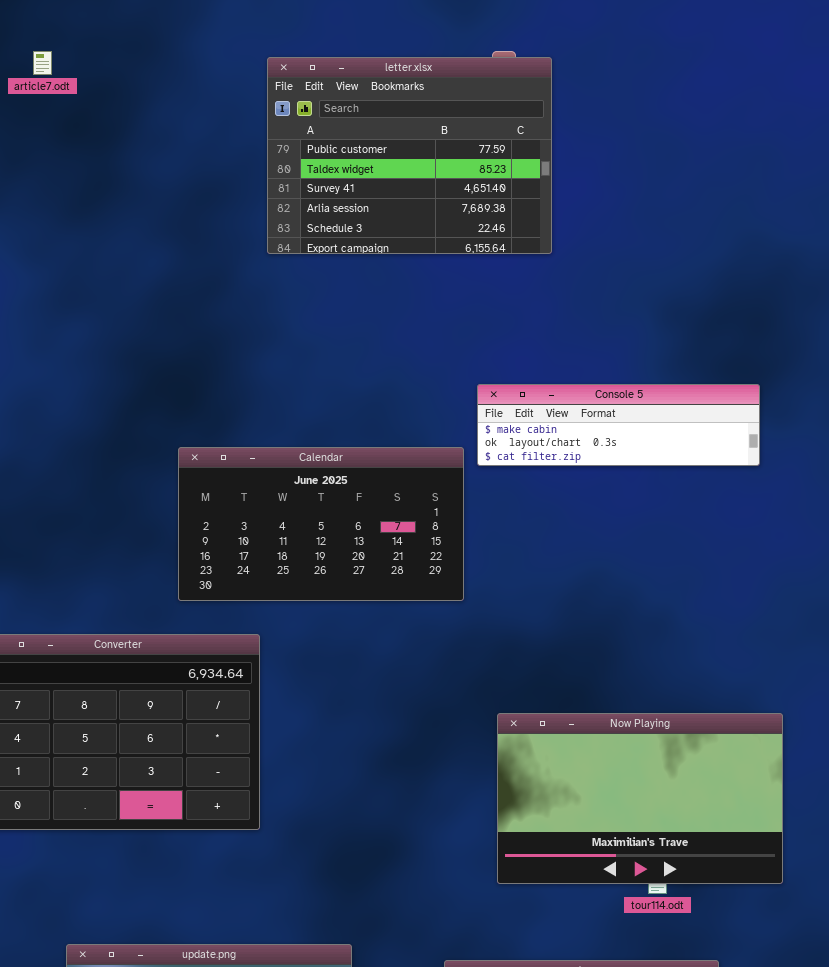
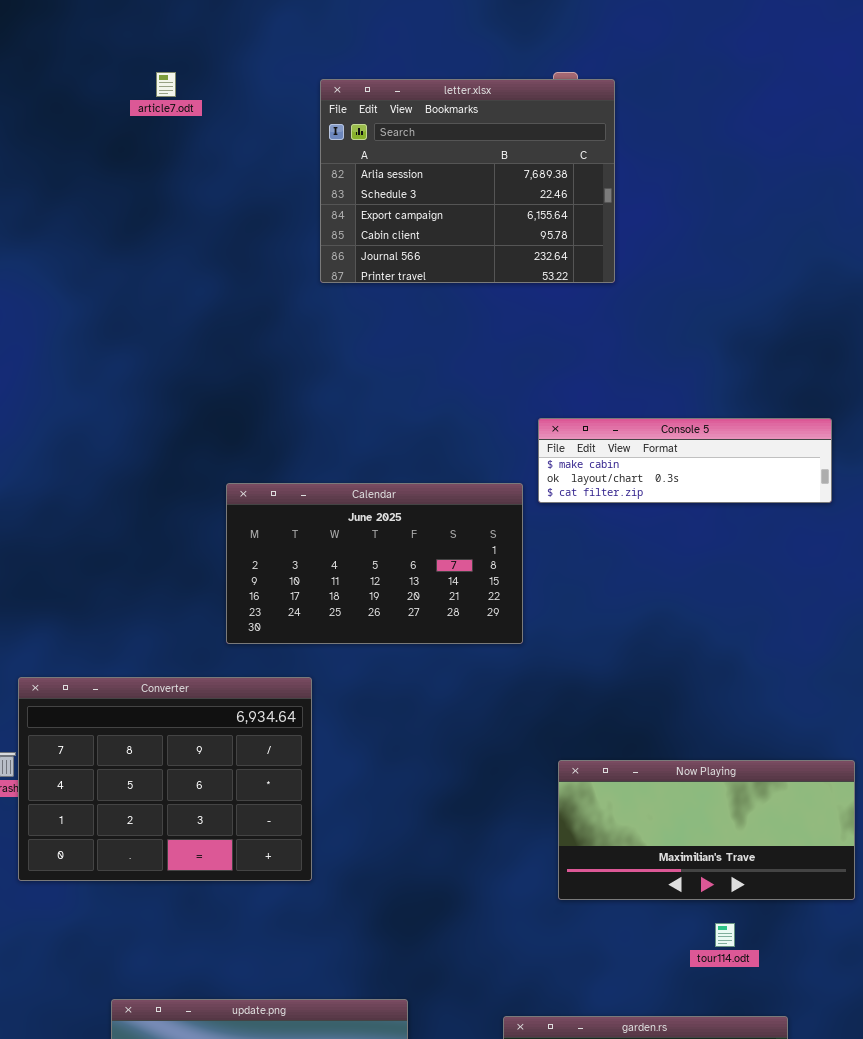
article7.odt: [33,51,52,75] -> [156,72,176,97], moved
letter.xlsx: [267,57,552,254] -> [320,79,615,283], scrolled down 3 rows
Now Playing: [497,713,783,884] -> [558,760,855,900], resized

